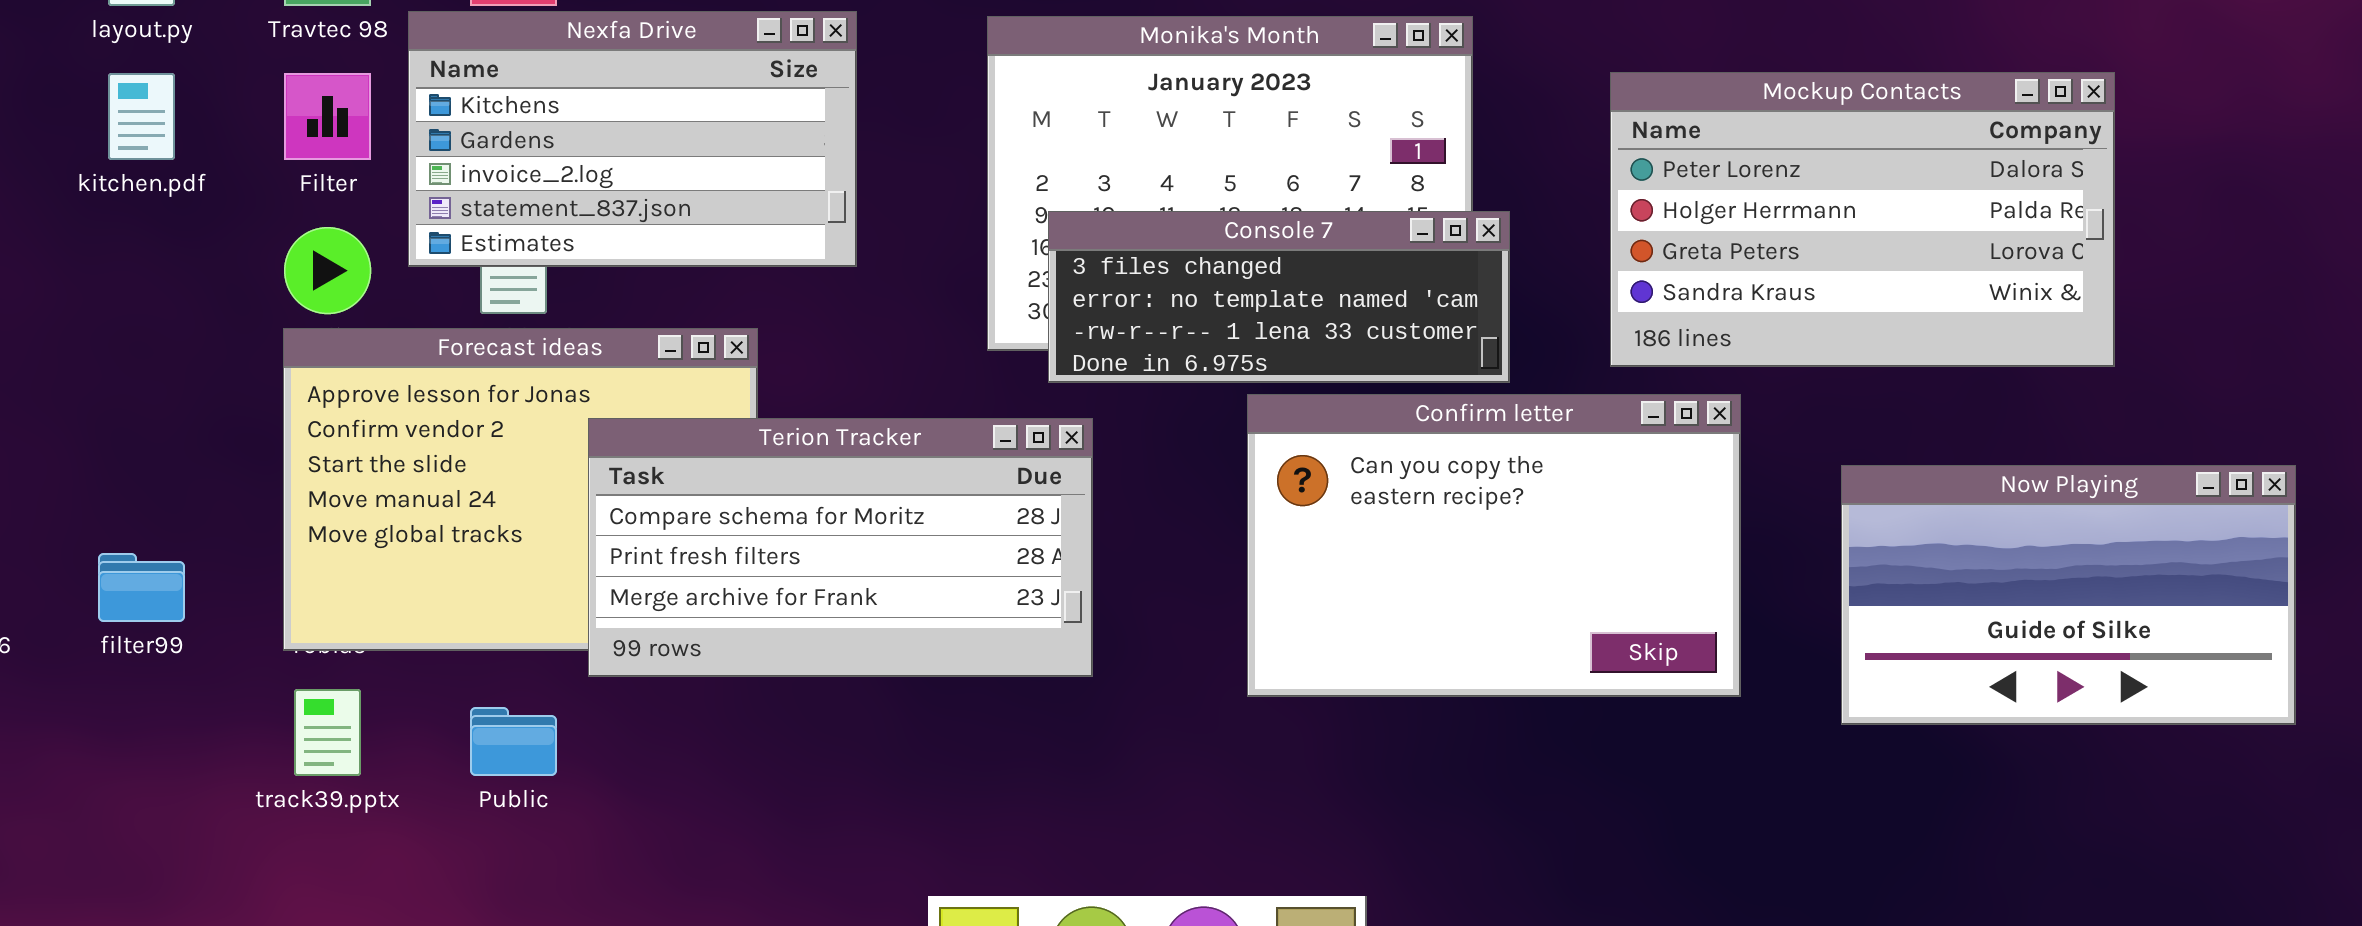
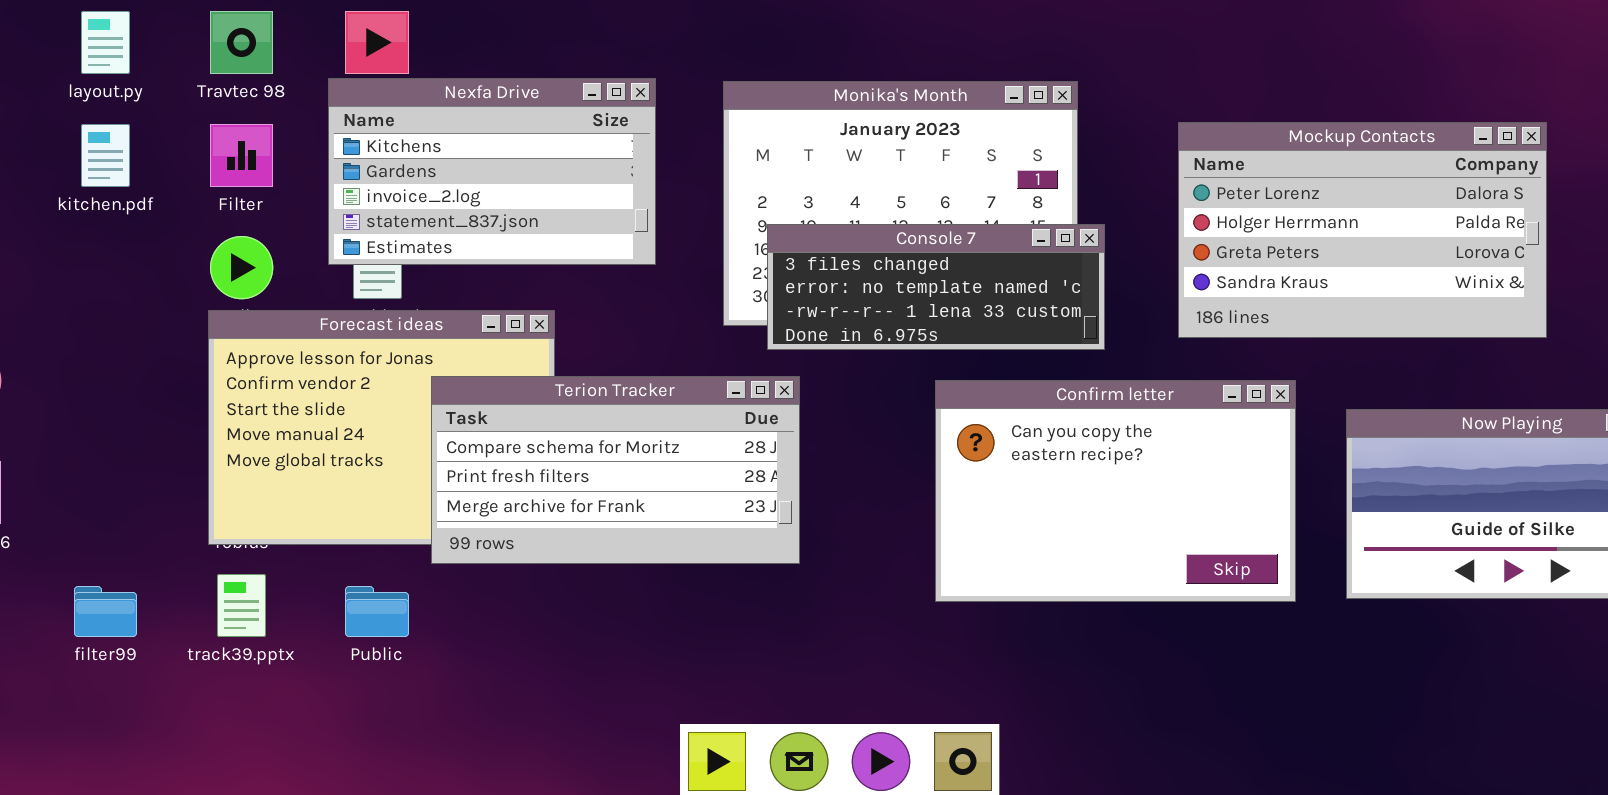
Nexfa Drive: [408,11,857,267] -> [328,78,656,265], moved
Confirm letter: [1247,394,1741,697] -> [935,380,1296,602], moved
filter99: [98,553,185,622] -> [74,586,137,637], moved

